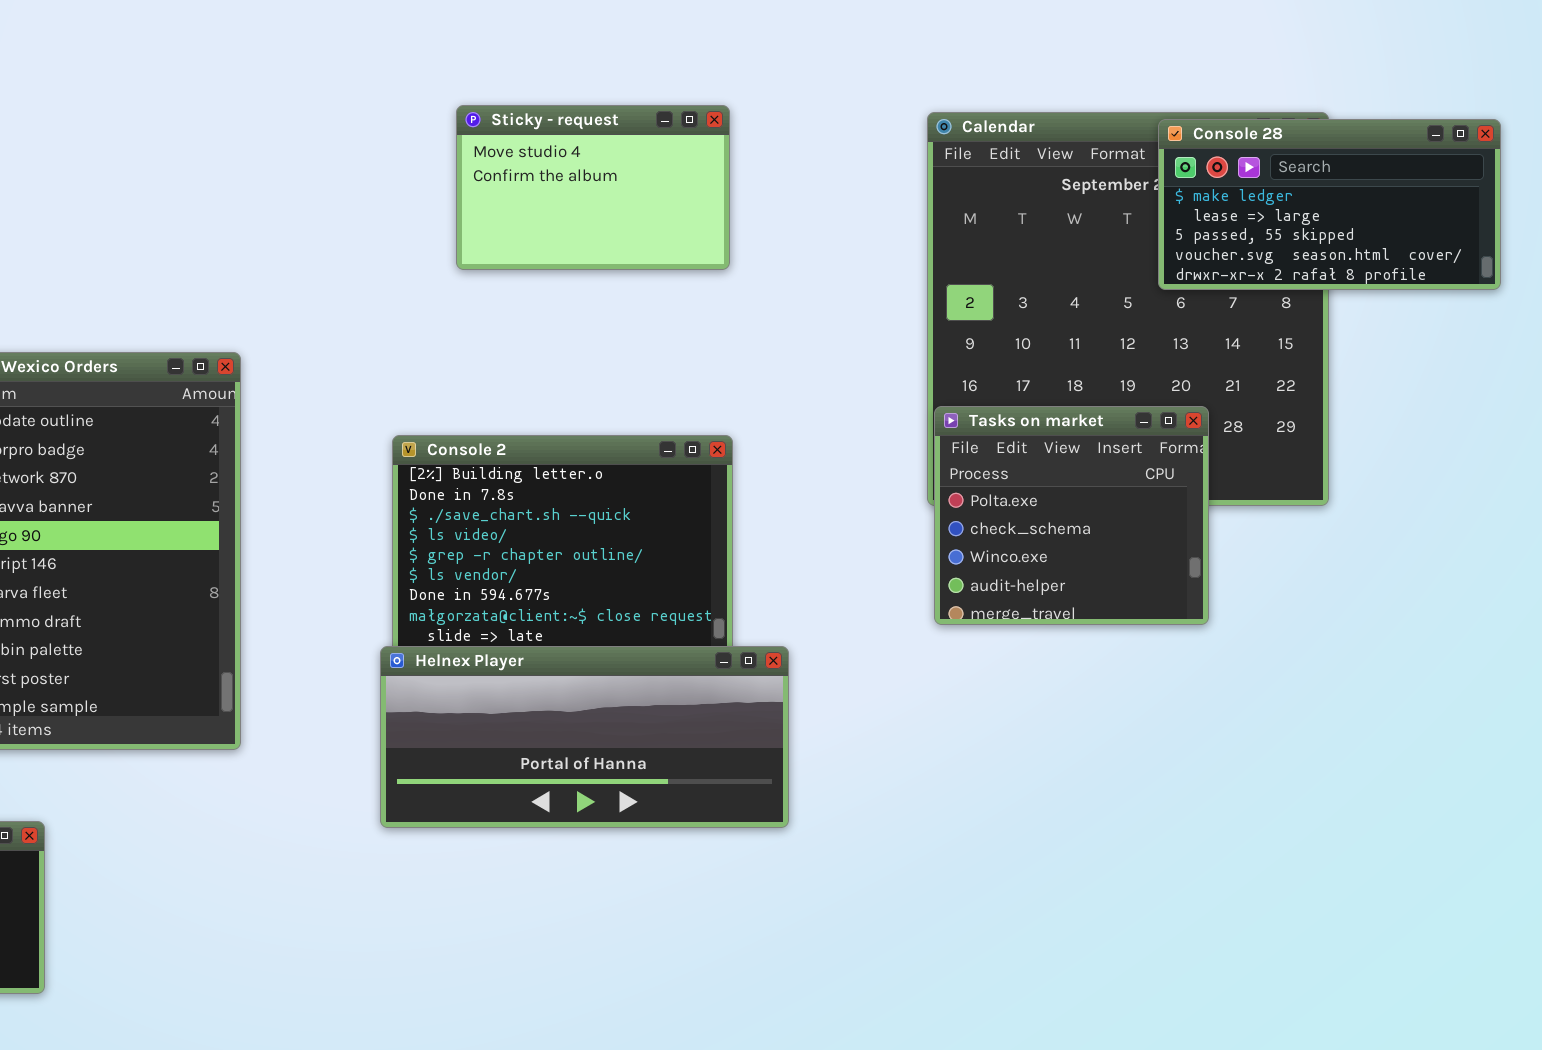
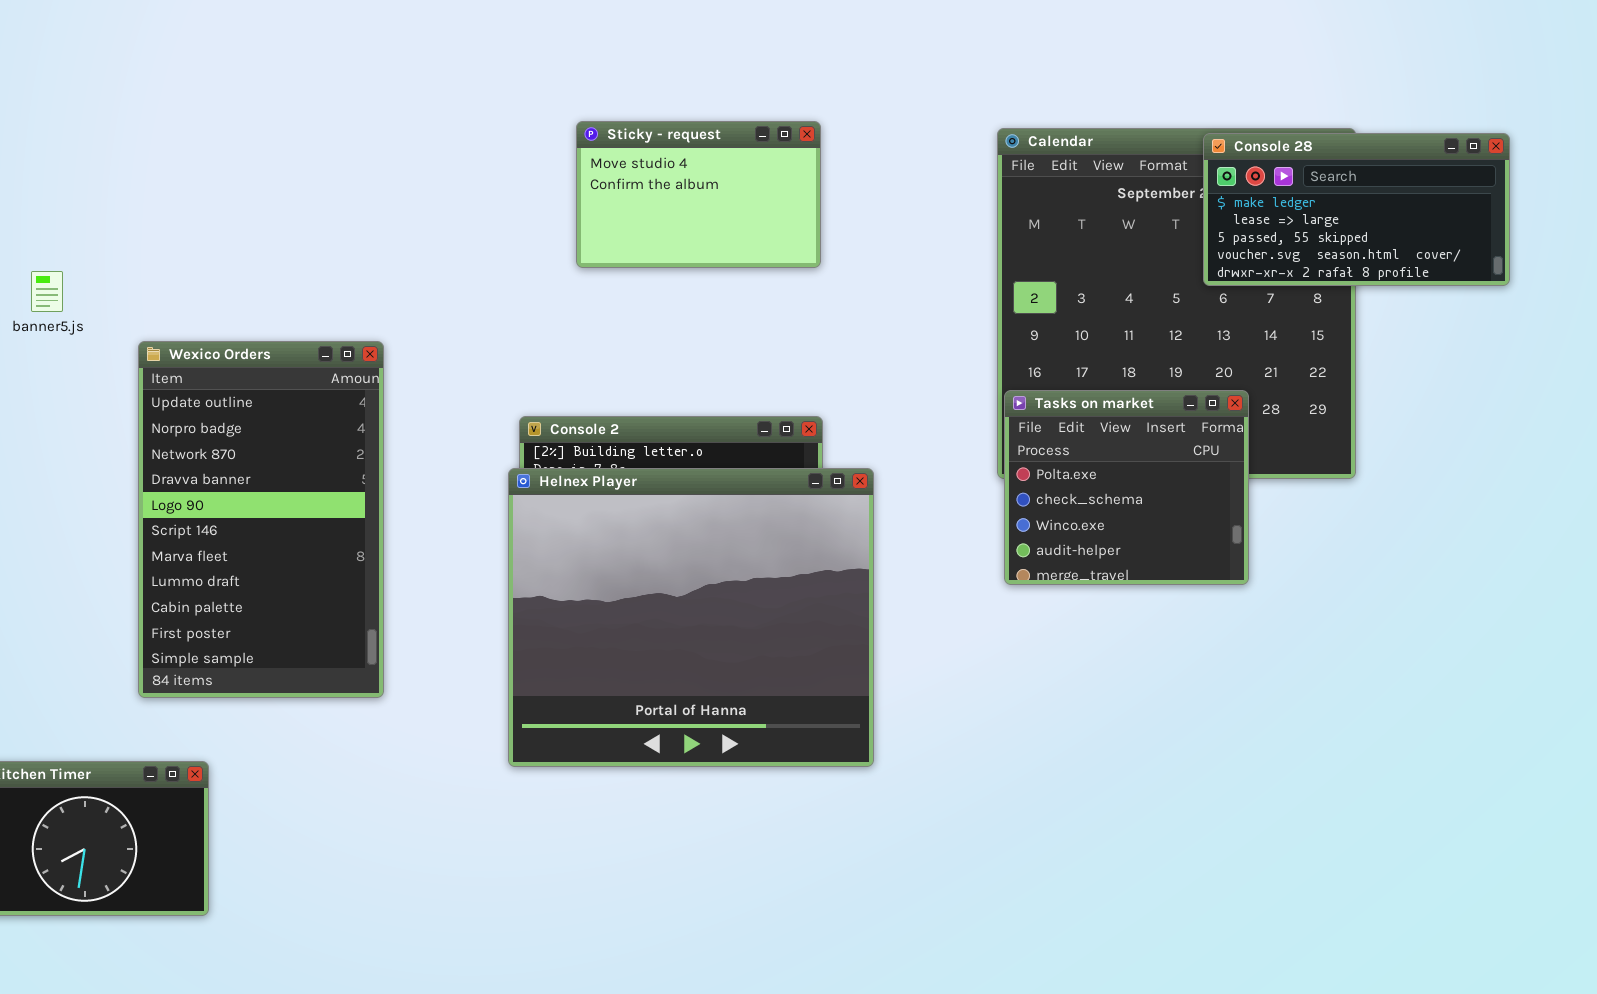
Helnex Player: [380,646,789,828] -> [508,468,874,767], resized

